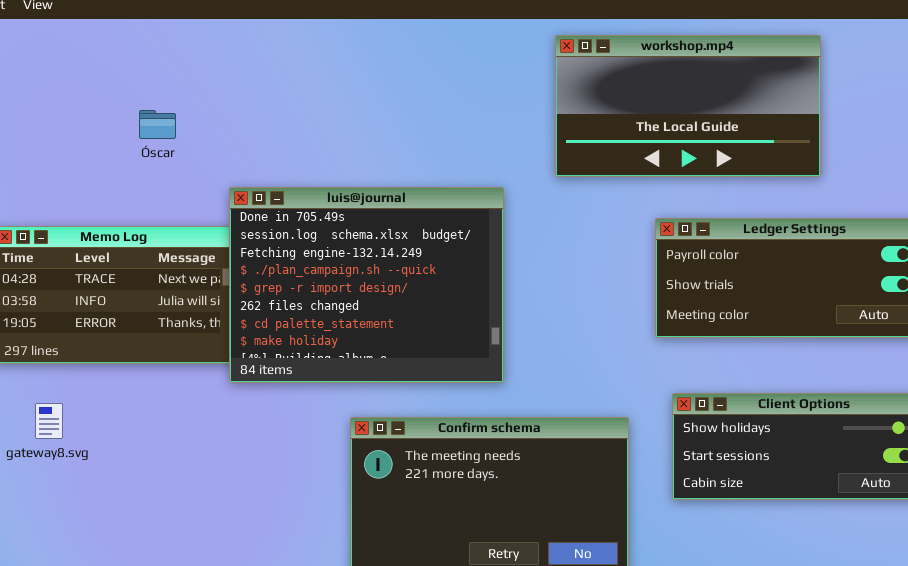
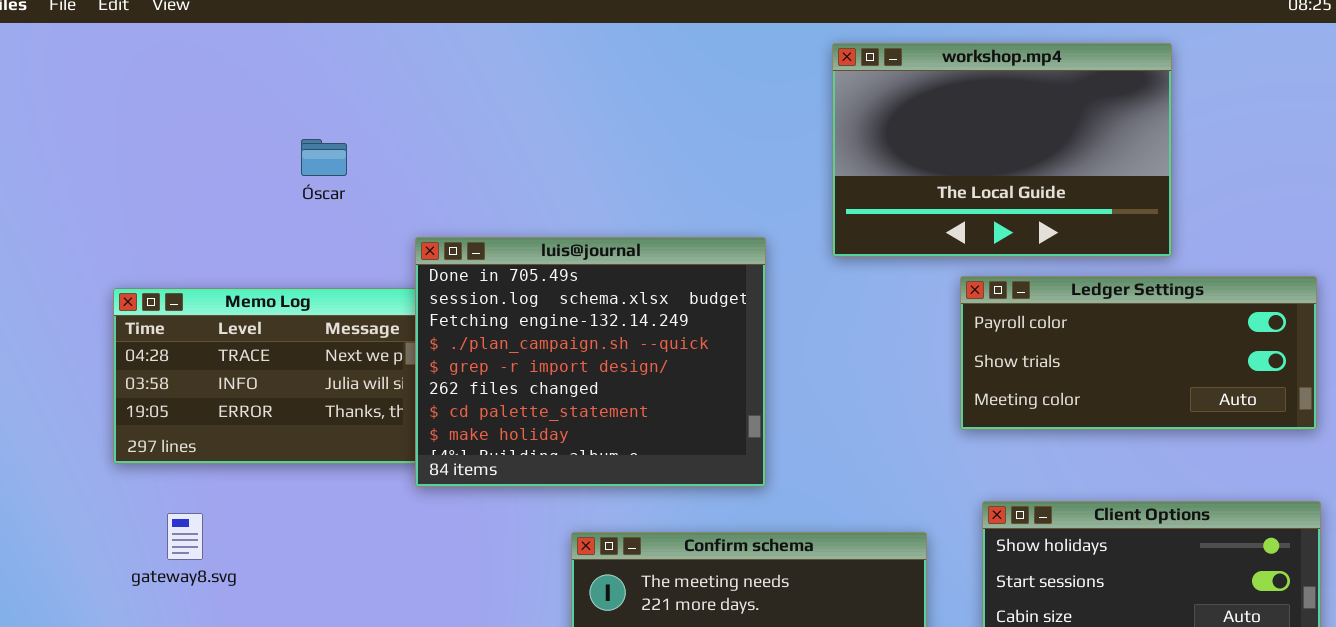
workshop.mp4: [555,35,821,177] -> [832,43,1172,257], resized

